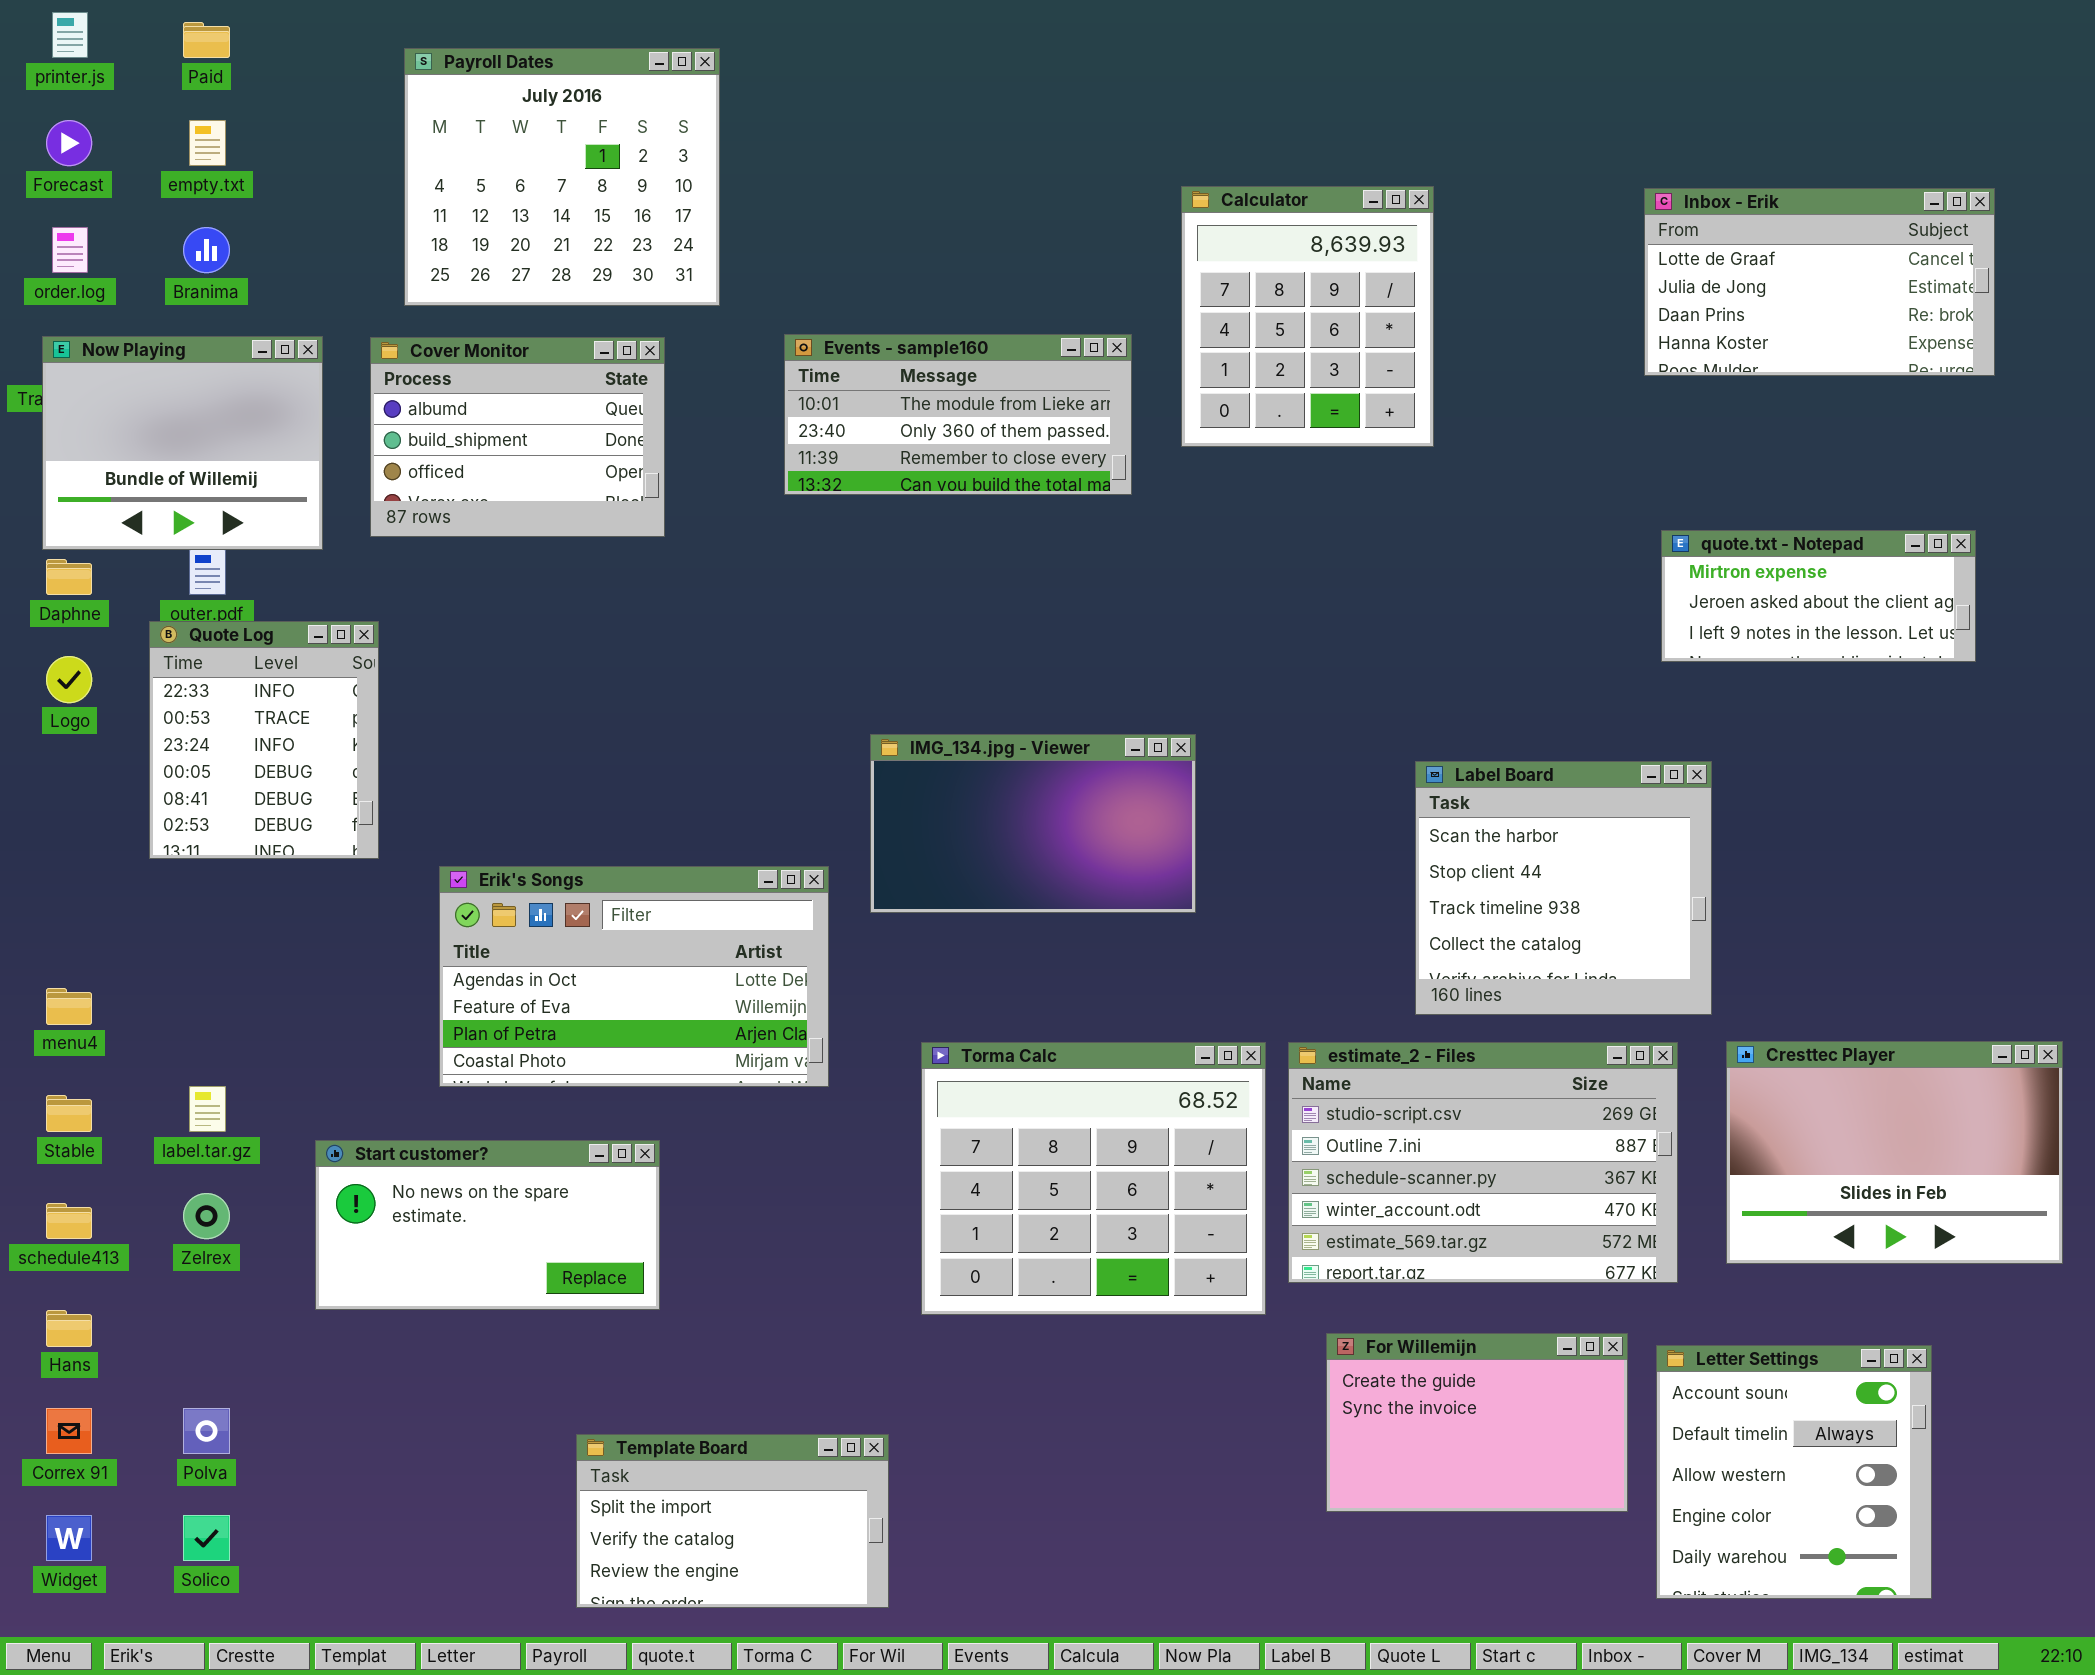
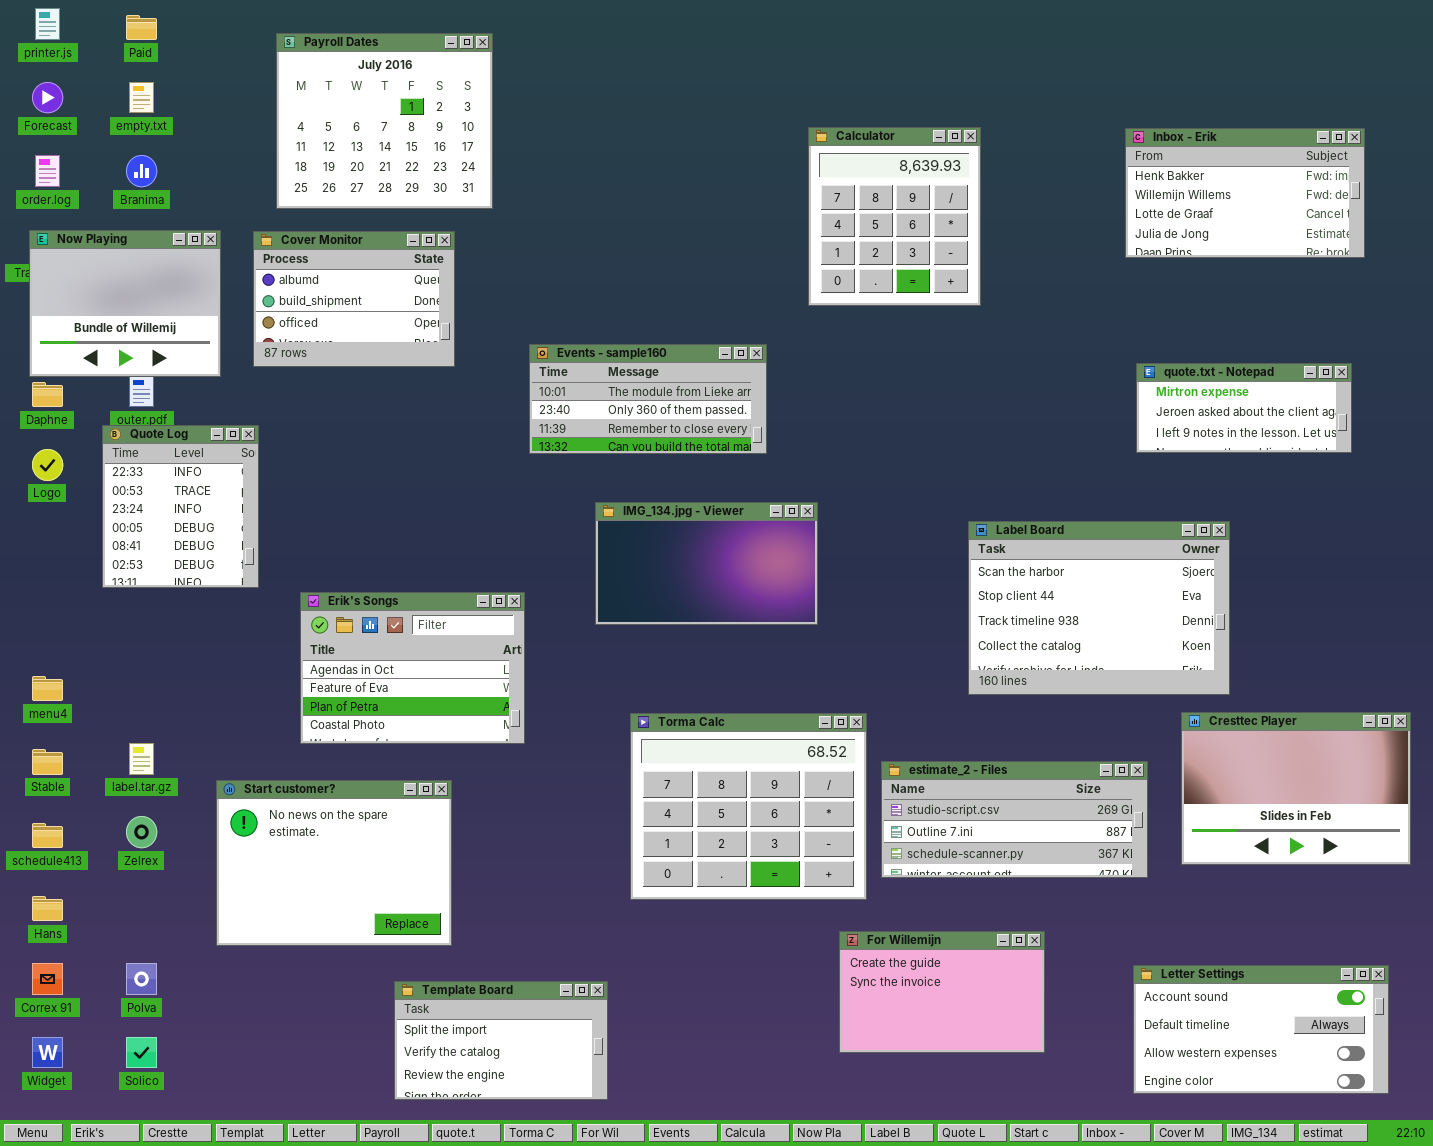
Inbox - Erik: [1644,188,1995,376] -> [1125,128,1365,258], scrolled up 2 rows
Events - sample160: [784,334,1132,495] -> [529,344,767,454], moved
Label Board: [1415,761,1712,1015] -> [968,521,1230,695], resized
Erik's Songs: [439,866,829,1087] -> [300,592,525,744], resized
estimate_2 - Files: [1288,1042,1678,1283] -> [881,761,1148,878], resized
Start customer?: [315,1140,660,1310] -> [216,780,452,946], resized
For Willemijn: [1326,1333,1628,1512] -> [839,931,1045,1053], moved
Letter Settings: [1656,1345,1932,1599] -> [1133,965,1389,1094], resized

